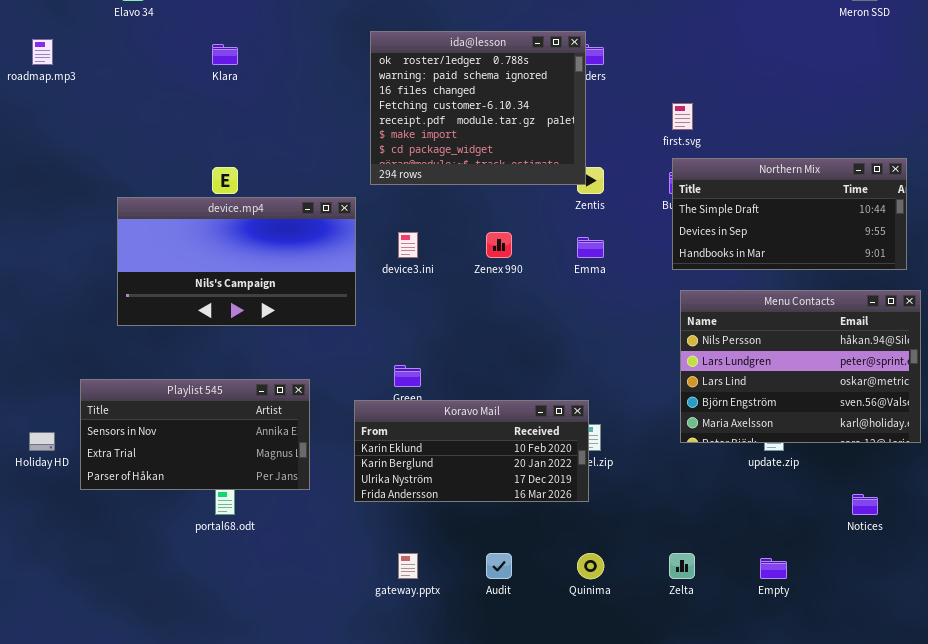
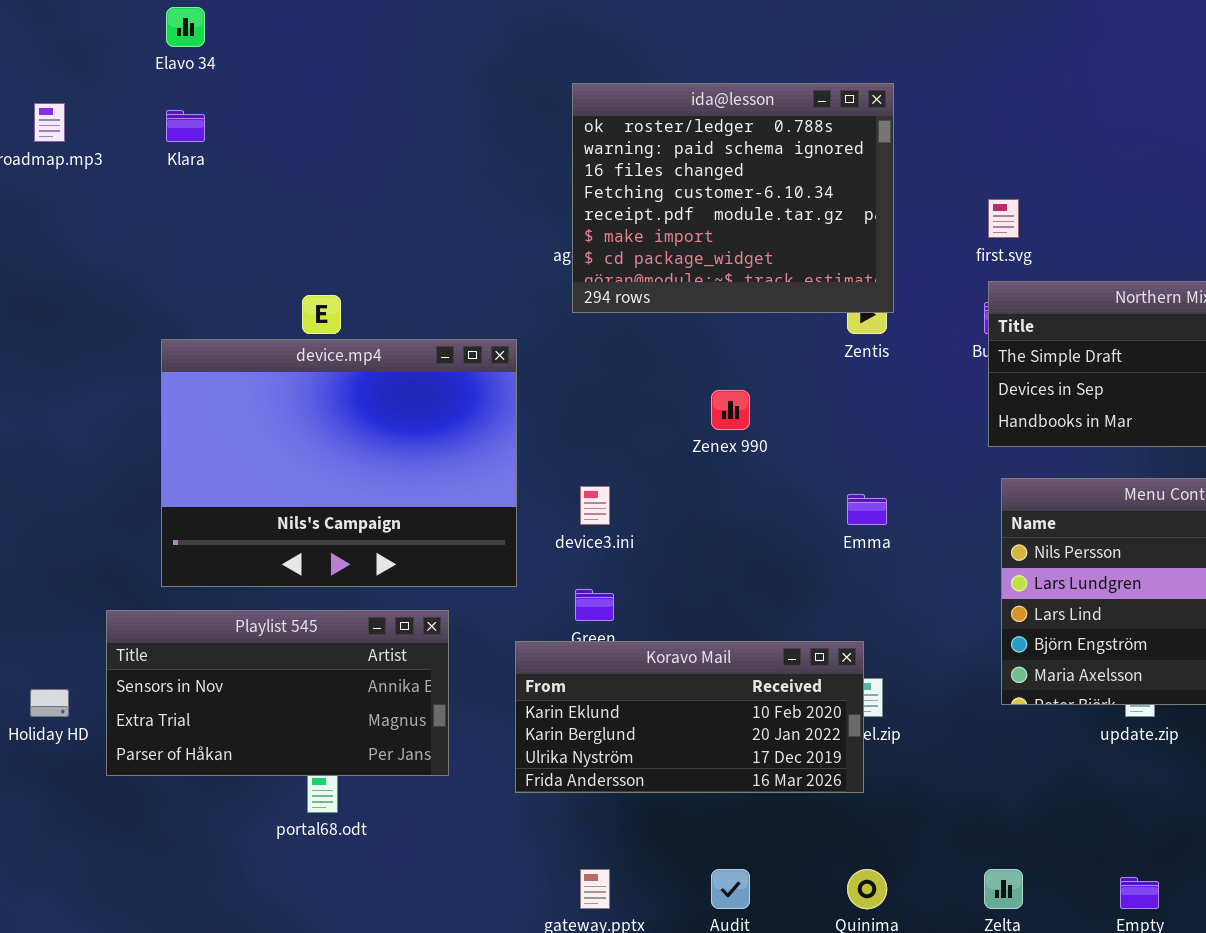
ida@lesson: [370,31,586,185] -> [572,83,894,313], moved
Klara: [212,44,238,65] -> [166,110,205,142], moved
device.mp4: [117,197,356,326] -> [161,339,517,587], resized
device3.ini: [398,232,418,258] -> [580,486,610,525], moved
Emma: [577,237,604,258] -> [847,494,887,525], moved

